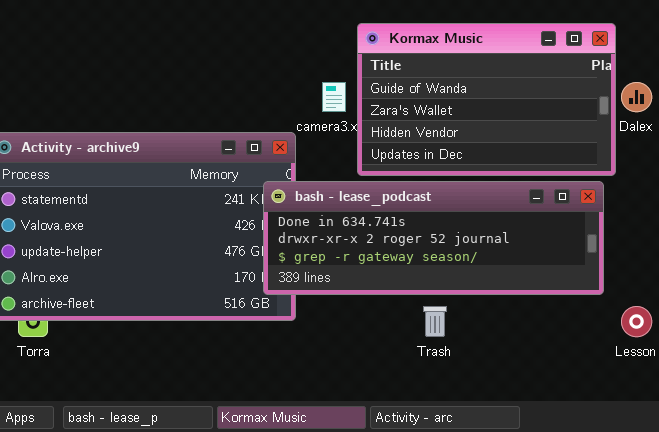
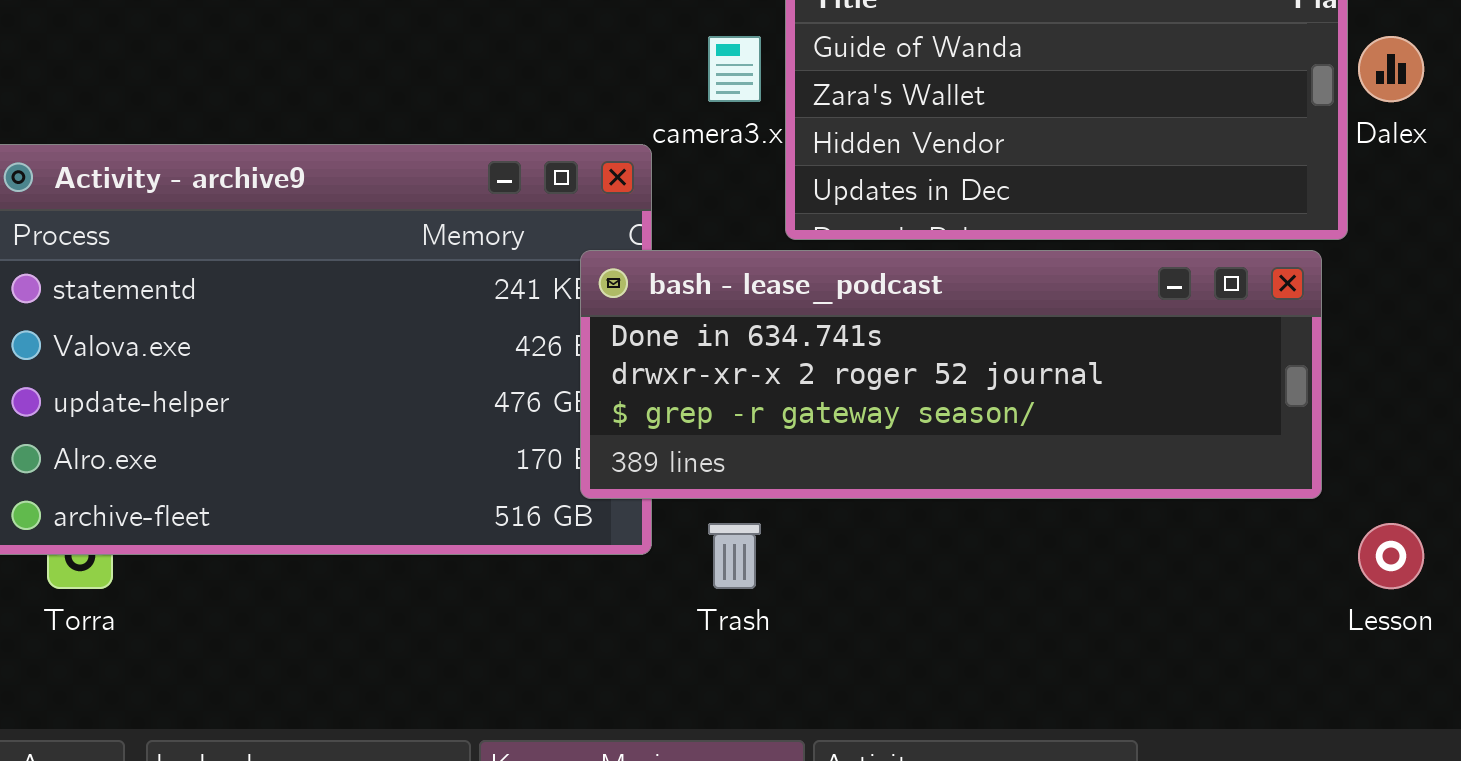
Trash: [423,306,447,337] -> [708,523,761,589], moved

